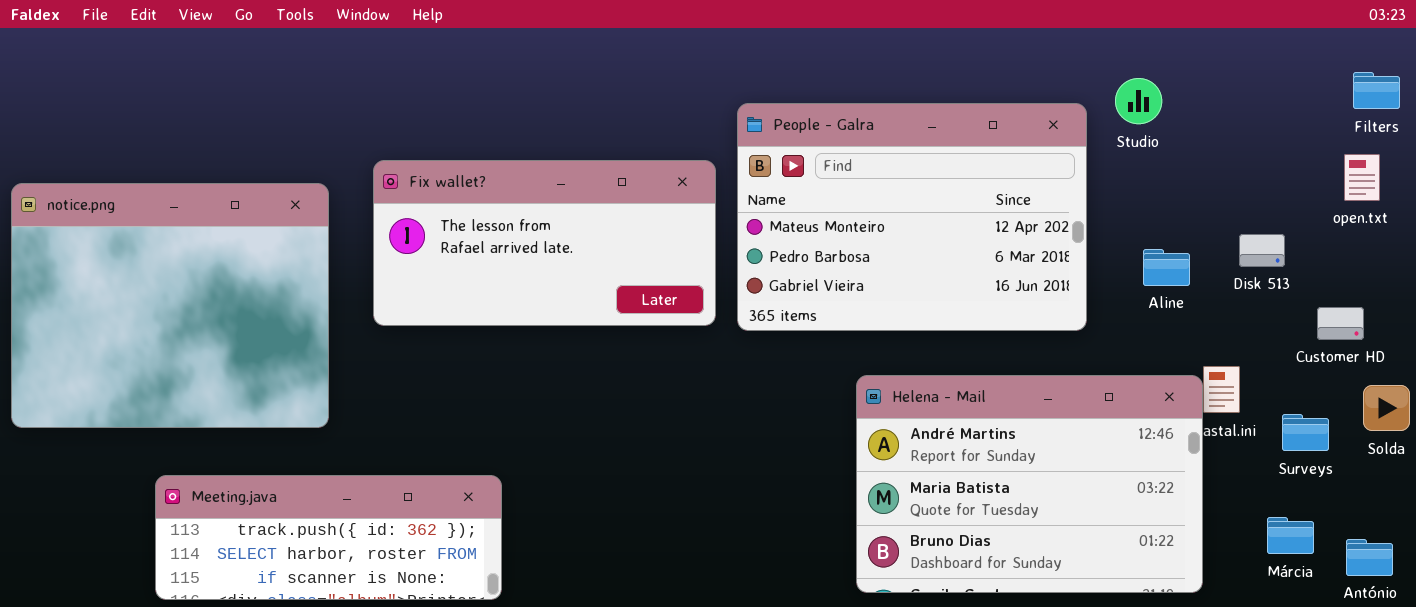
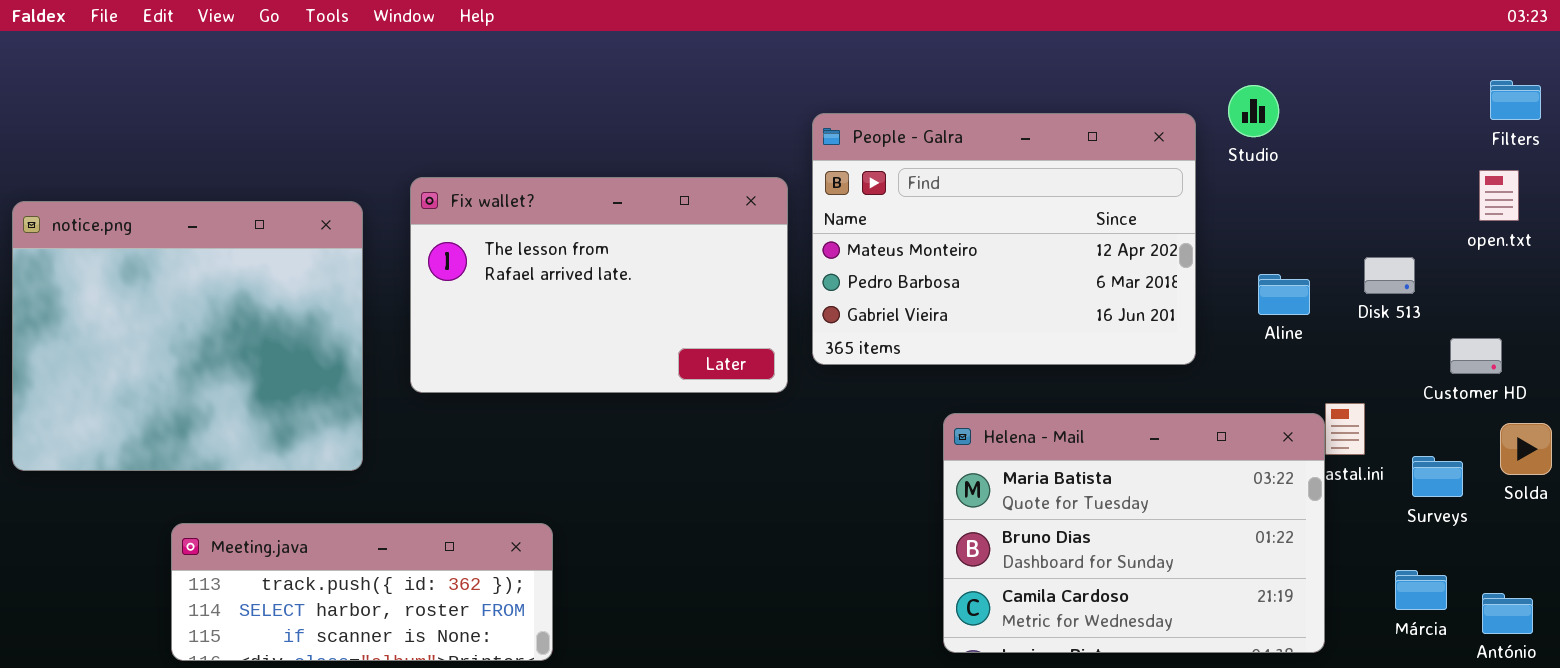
Fix wallet?: [373,160,716,326] -> [410,177,788,393], resized
Helena - Mail: [856,375,1203,593] -> [943,413,1325,653], scrolled down 1 row

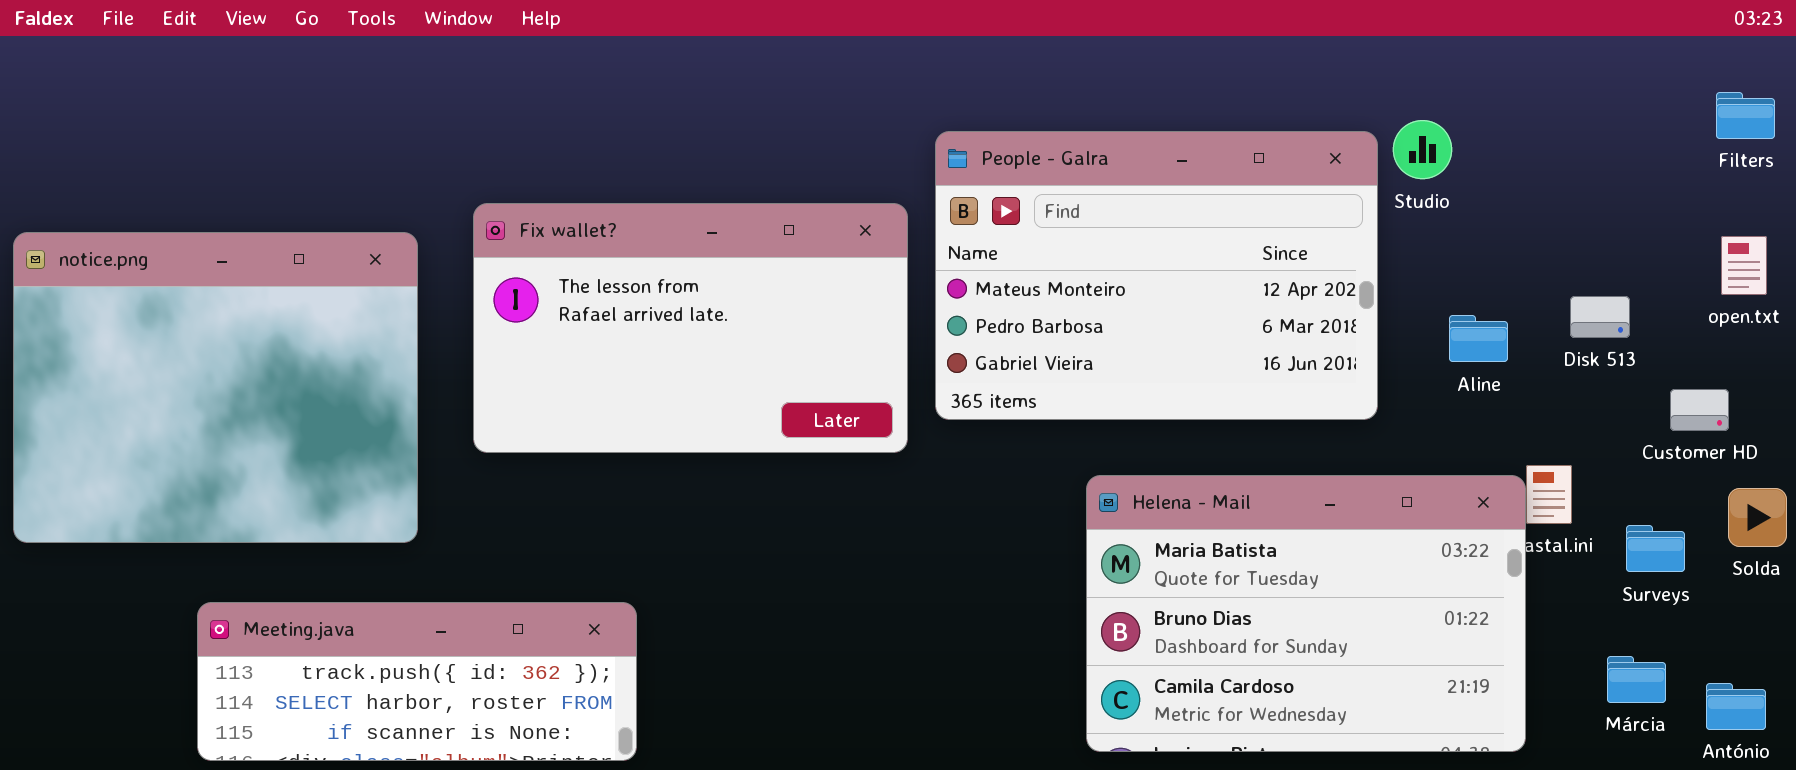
Studio: [1228,85,1279,137] -> [1393,120,1452,179], moved
open.txt: [1479,170,1519,221] -> [1721,236,1767,295], moved

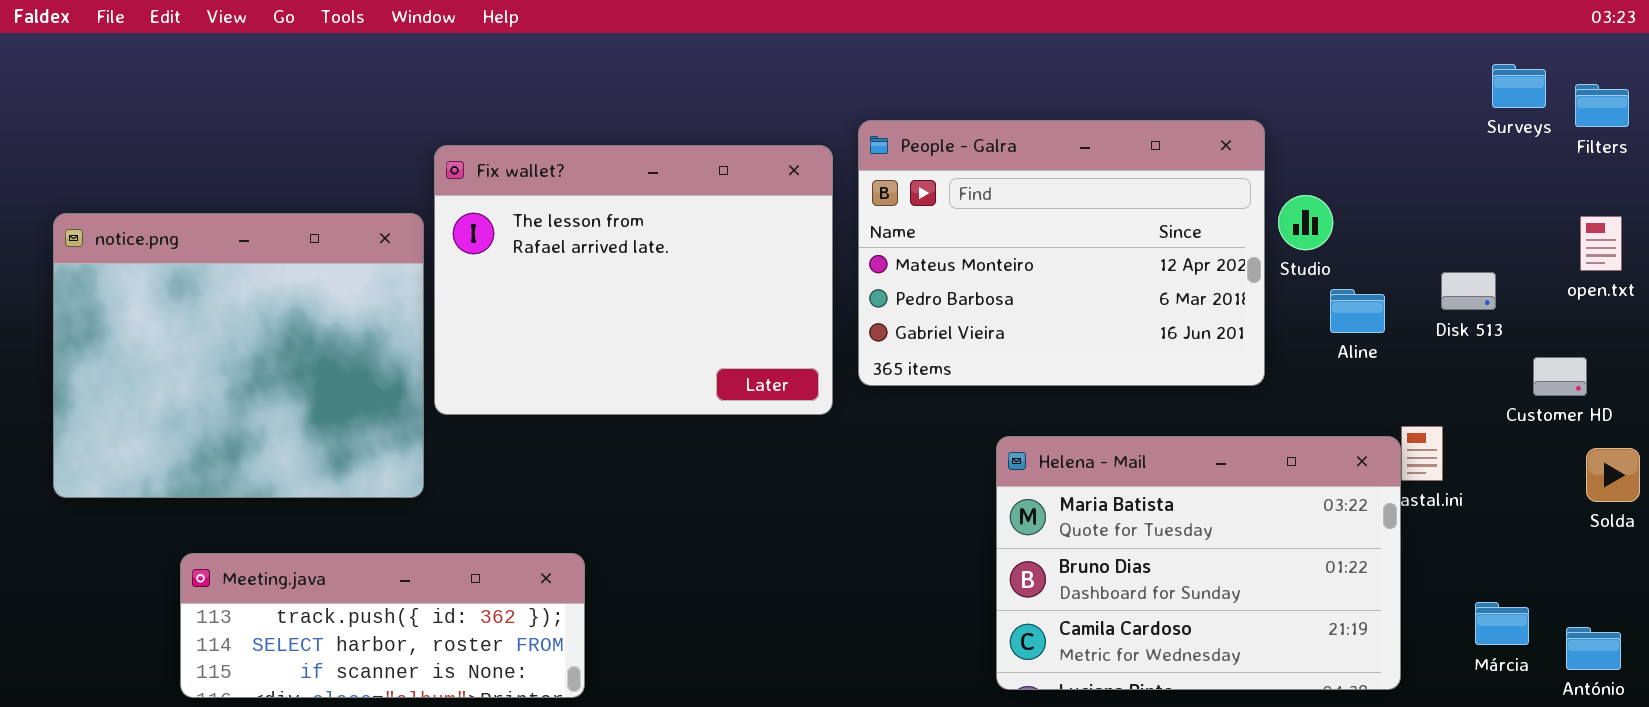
Studio: [1393,120,1452,179] -> [1278,195,1333,250], moved
Fix wallet?: [473,203,908,453] -> [434,145,833,415], resized
notice.png: [13,232,418,543] -> [53,213,424,498], moved
Surveys: [1626,525,1685,572] -> [1492,64,1546,108], moved

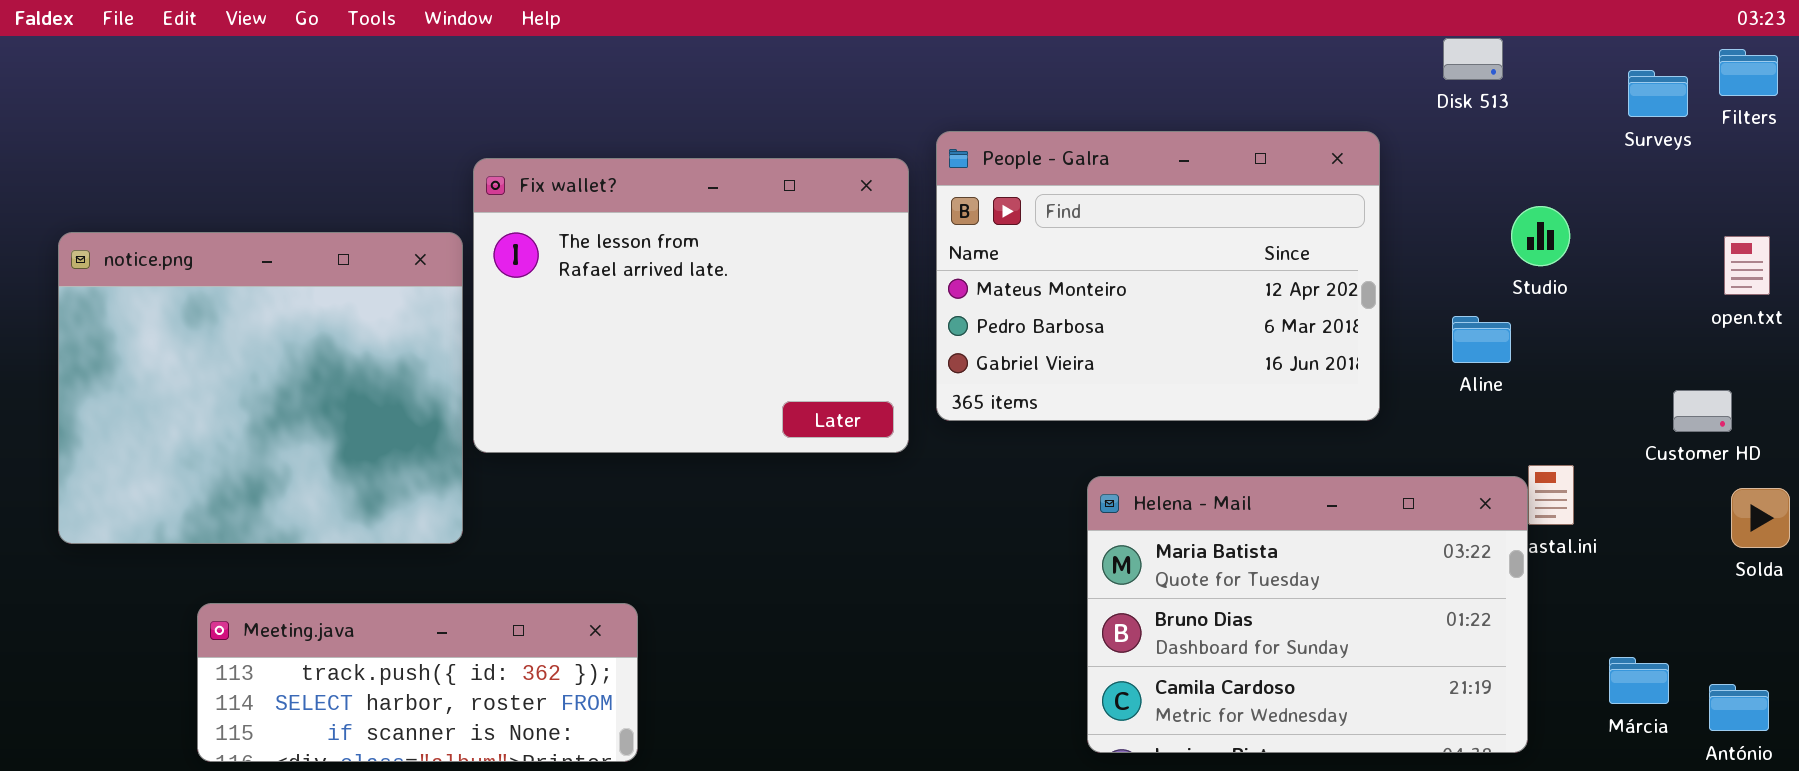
Filters: [1575,84,1629,127] -> [1719,49,1778,96], moved
Studio: [1278,195,1333,250] -> [1511,206,1570,266], moved
Disk 513: [1441,272,1496,310] -> [1443,38,1503,80], moved

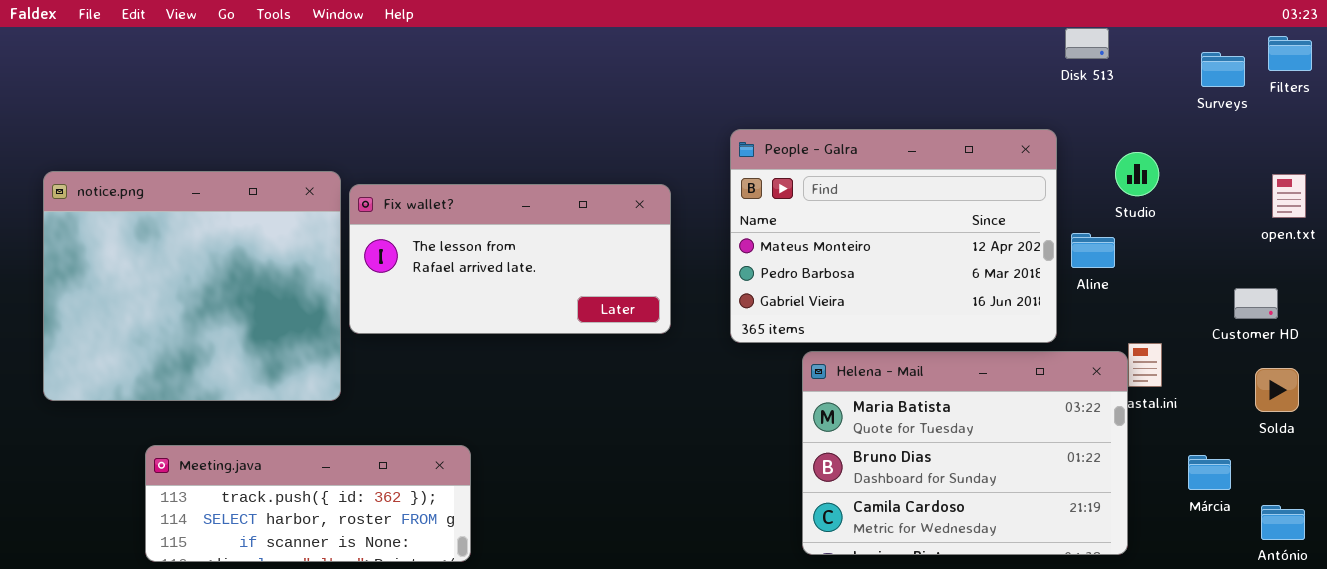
People - Galra: [936,131,1380,421] -> [730,129,1057,343], moved
Fix wallet?: [473,158,909,453] -> [349,184,671,334], resized
Solda: [1731,488,1790,548] -> [1255,368,1299,412], moved
Márcia: [1609,657,1669,704] -> [1188,455,1231,490], moved

